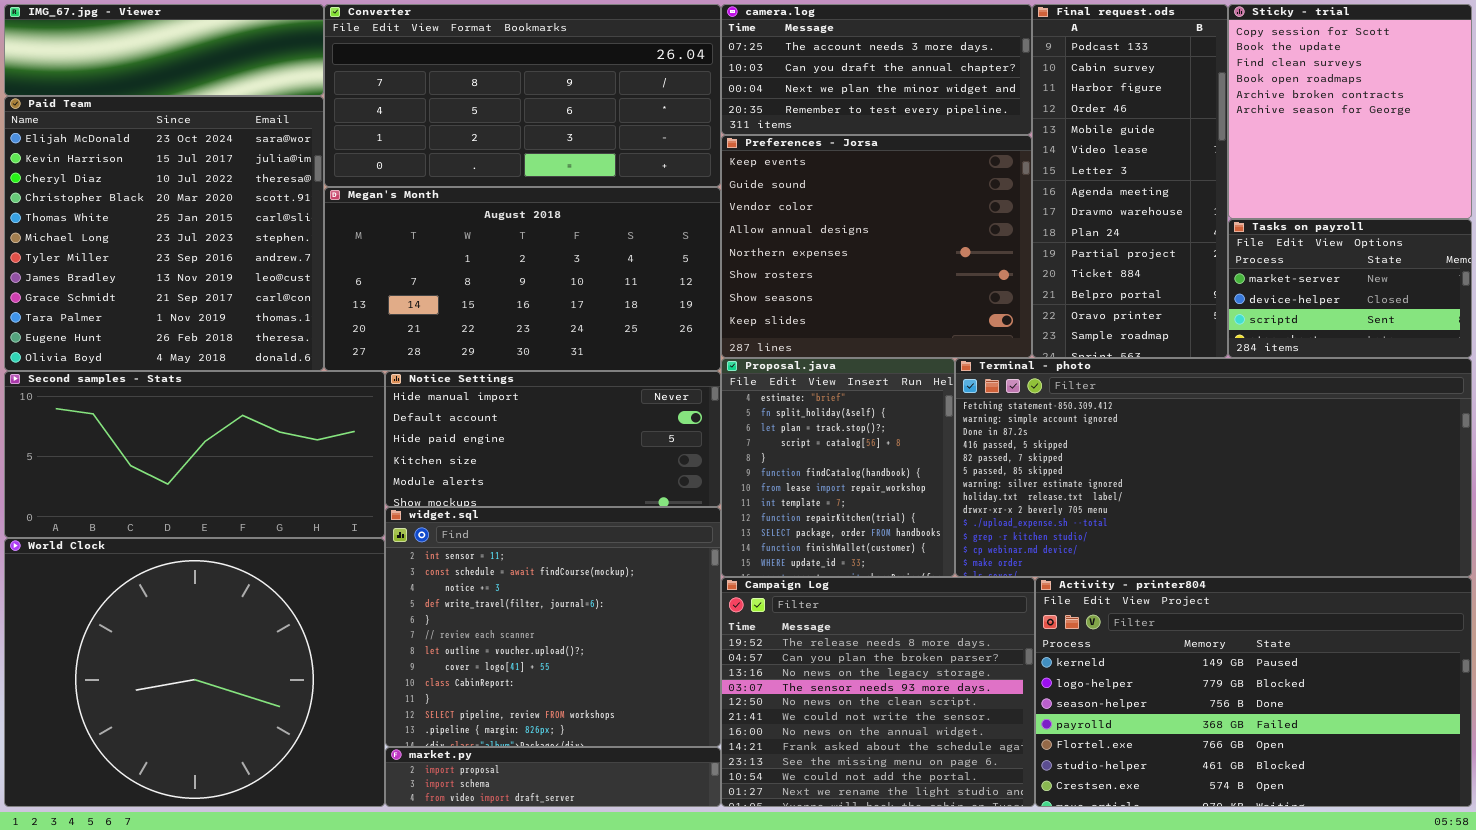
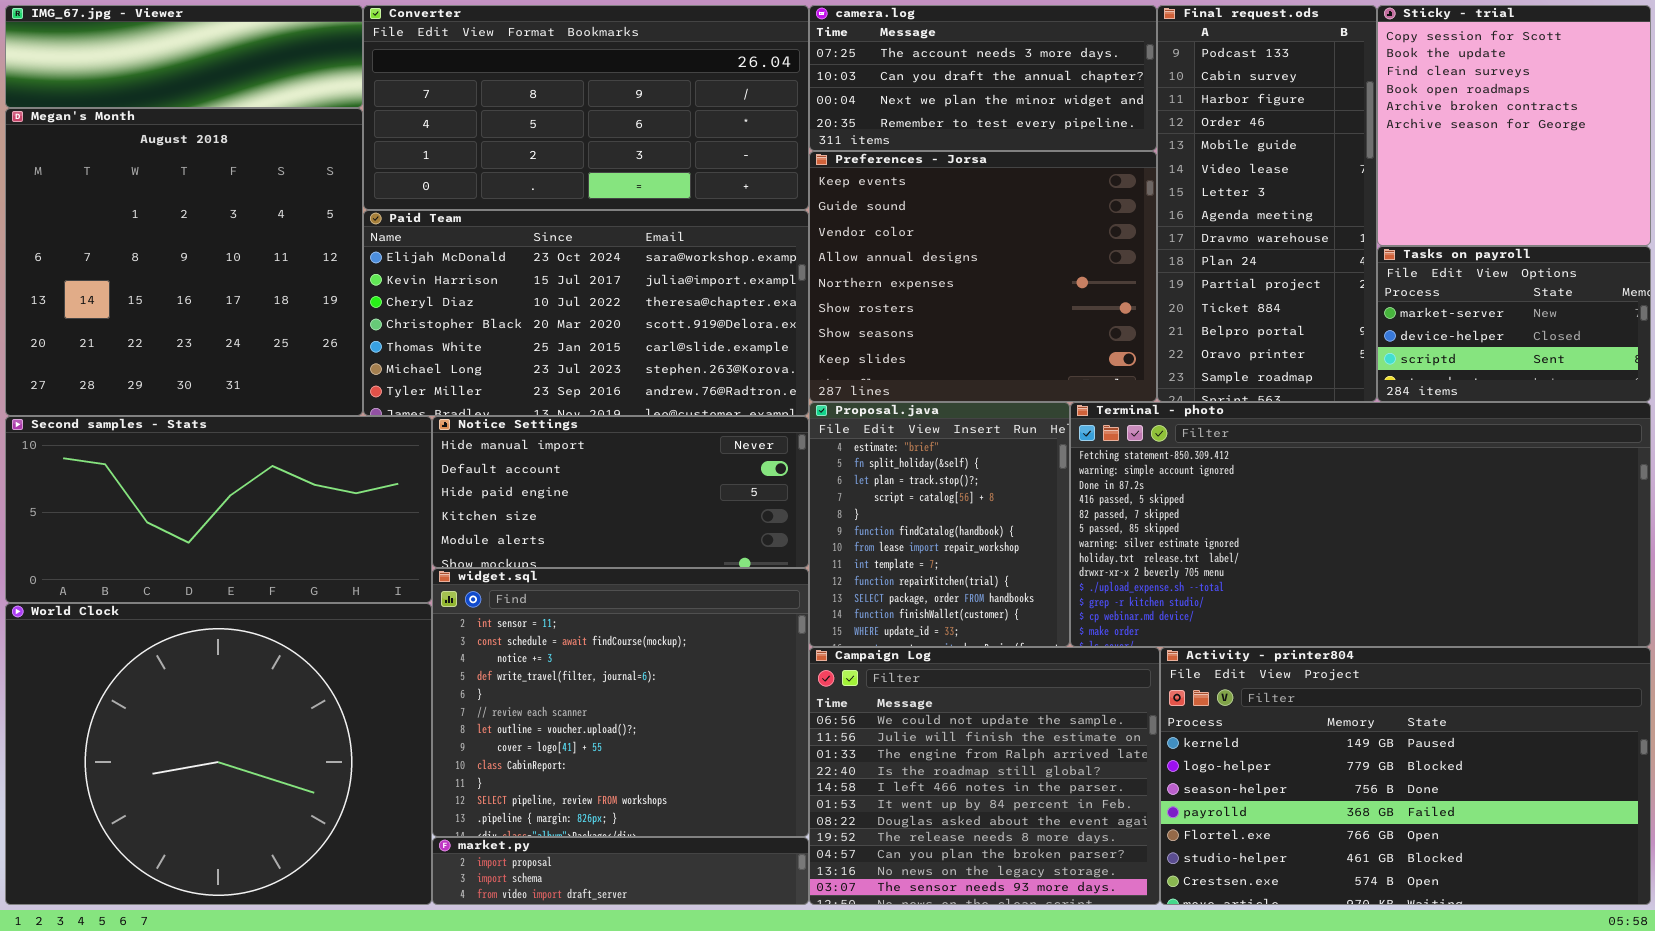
Paid Team: [4,96,324,371] -> [363,210,809,416], moved, resized
Megan's Month: [324,187,721,371] -> [5,108,363,416], moved, resized
Campaign Log: [721,577,1035,807] -> [809,647,1160,905], scrolled up 7 rows

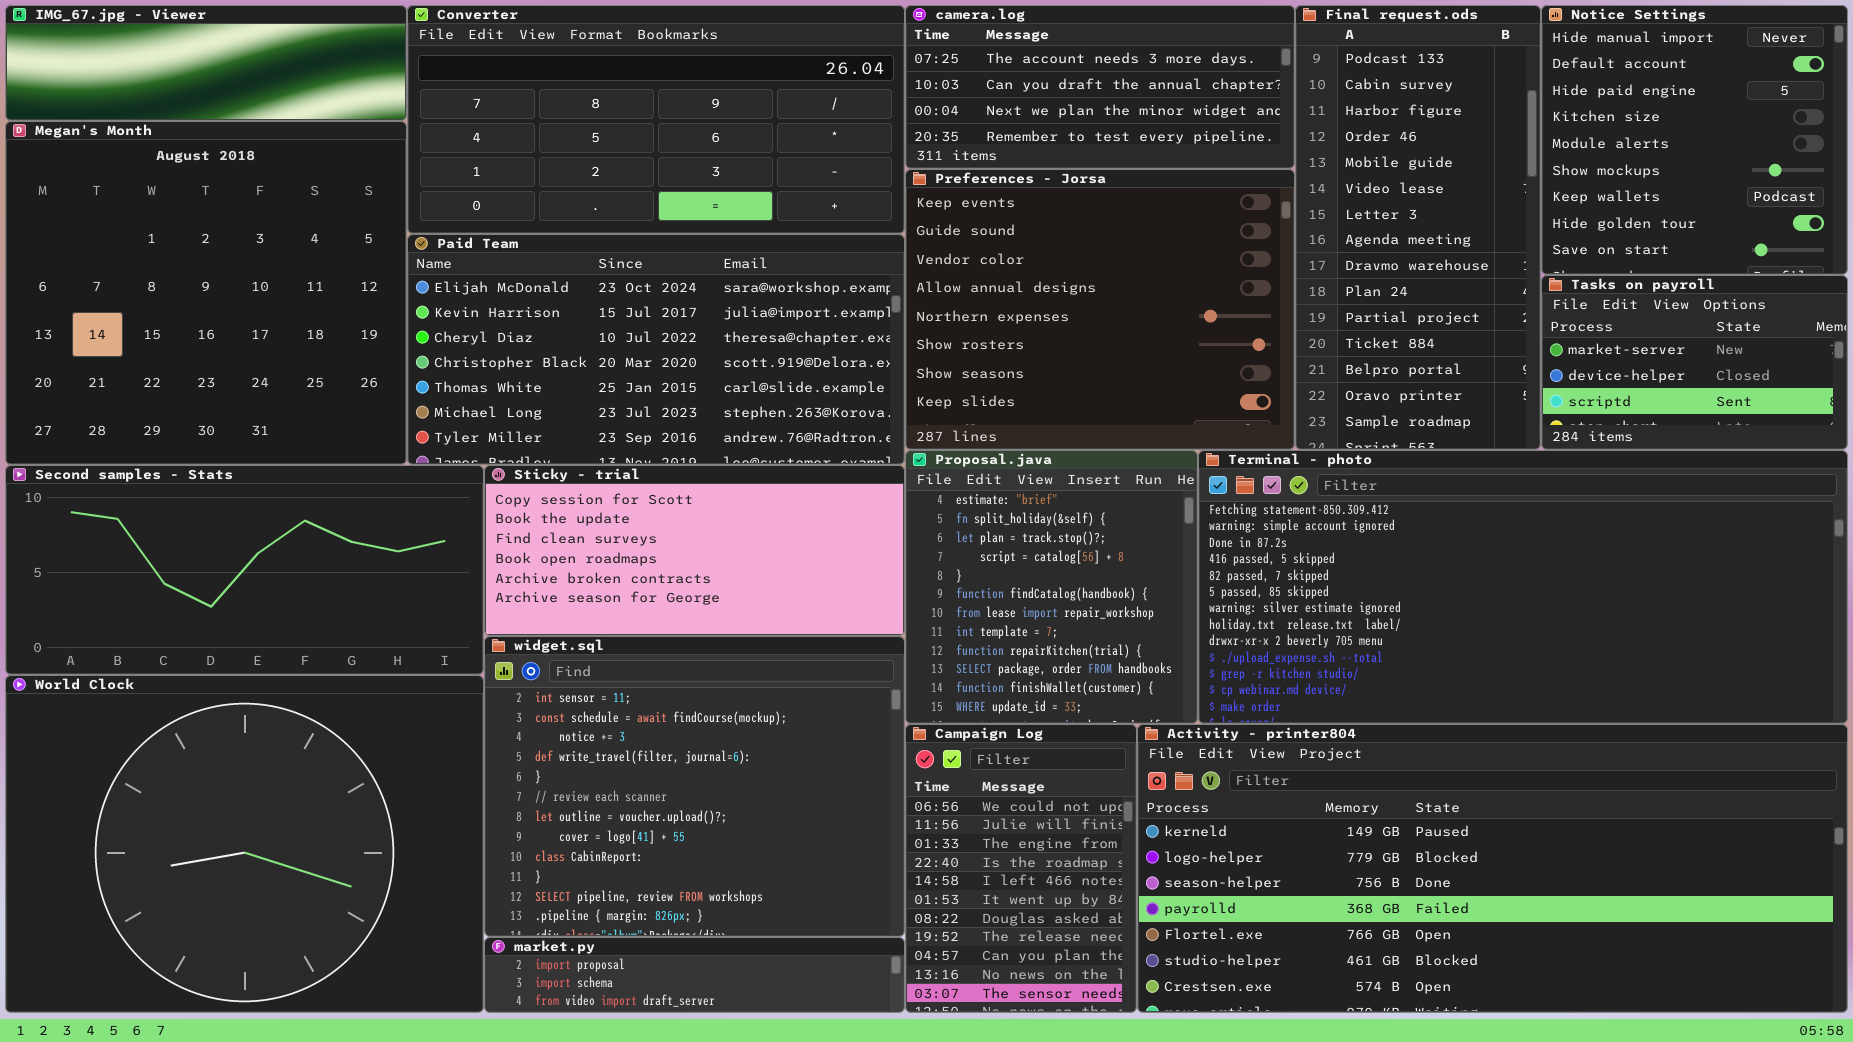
Sticky - trial: [1377,5,1651,246] -> [484,465,905,636], moved, resized
Notice Settings: [432,416,809,568] -> [1541,5,1848,275], moved, resized
Campaign Log: [809,647,1160,905] -> [905,724,1137,1013], resized
Activity - printer804: [1160,647,1651,905] -> [1137,724,1848,1013], resized

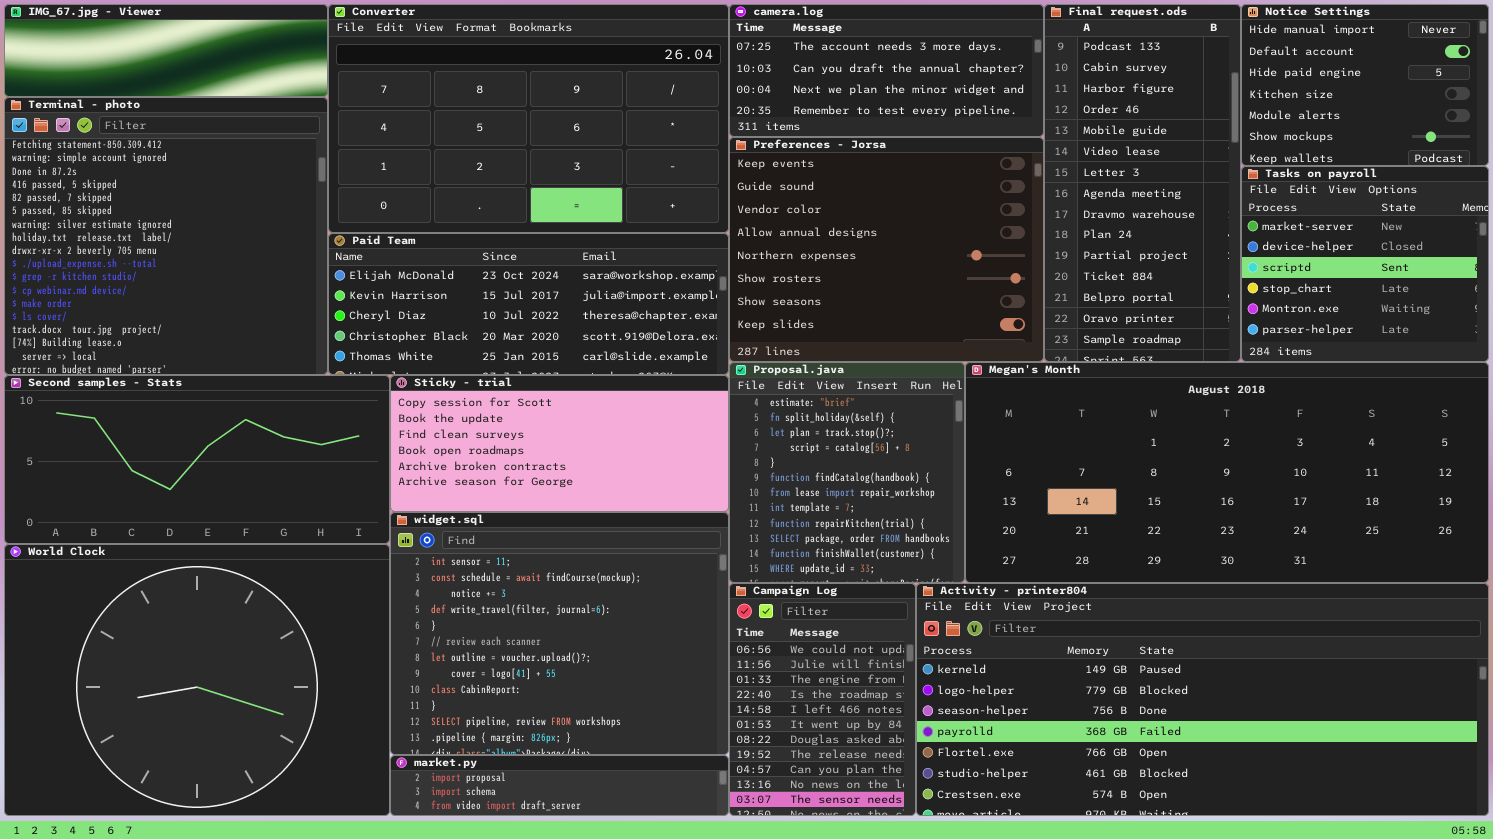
Converter: [407,5,905,234] -> [328,4,729,233], resized
Notice Settings: [1541,5,1848,275] -> [1241,4,1489,166], resized
Megan's Month: [5,121,407,465] -> [965,362,1489,583], moved, resized
Paid Team: [407,234,905,465] -> [328,233,729,375], resized
Tasks on payroll: [1541,275,1848,450] -> [1241,166,1489,362], resized
Terminal - photo: [1198,450,1848,724] -> [4,97,328,375], moved, resized

